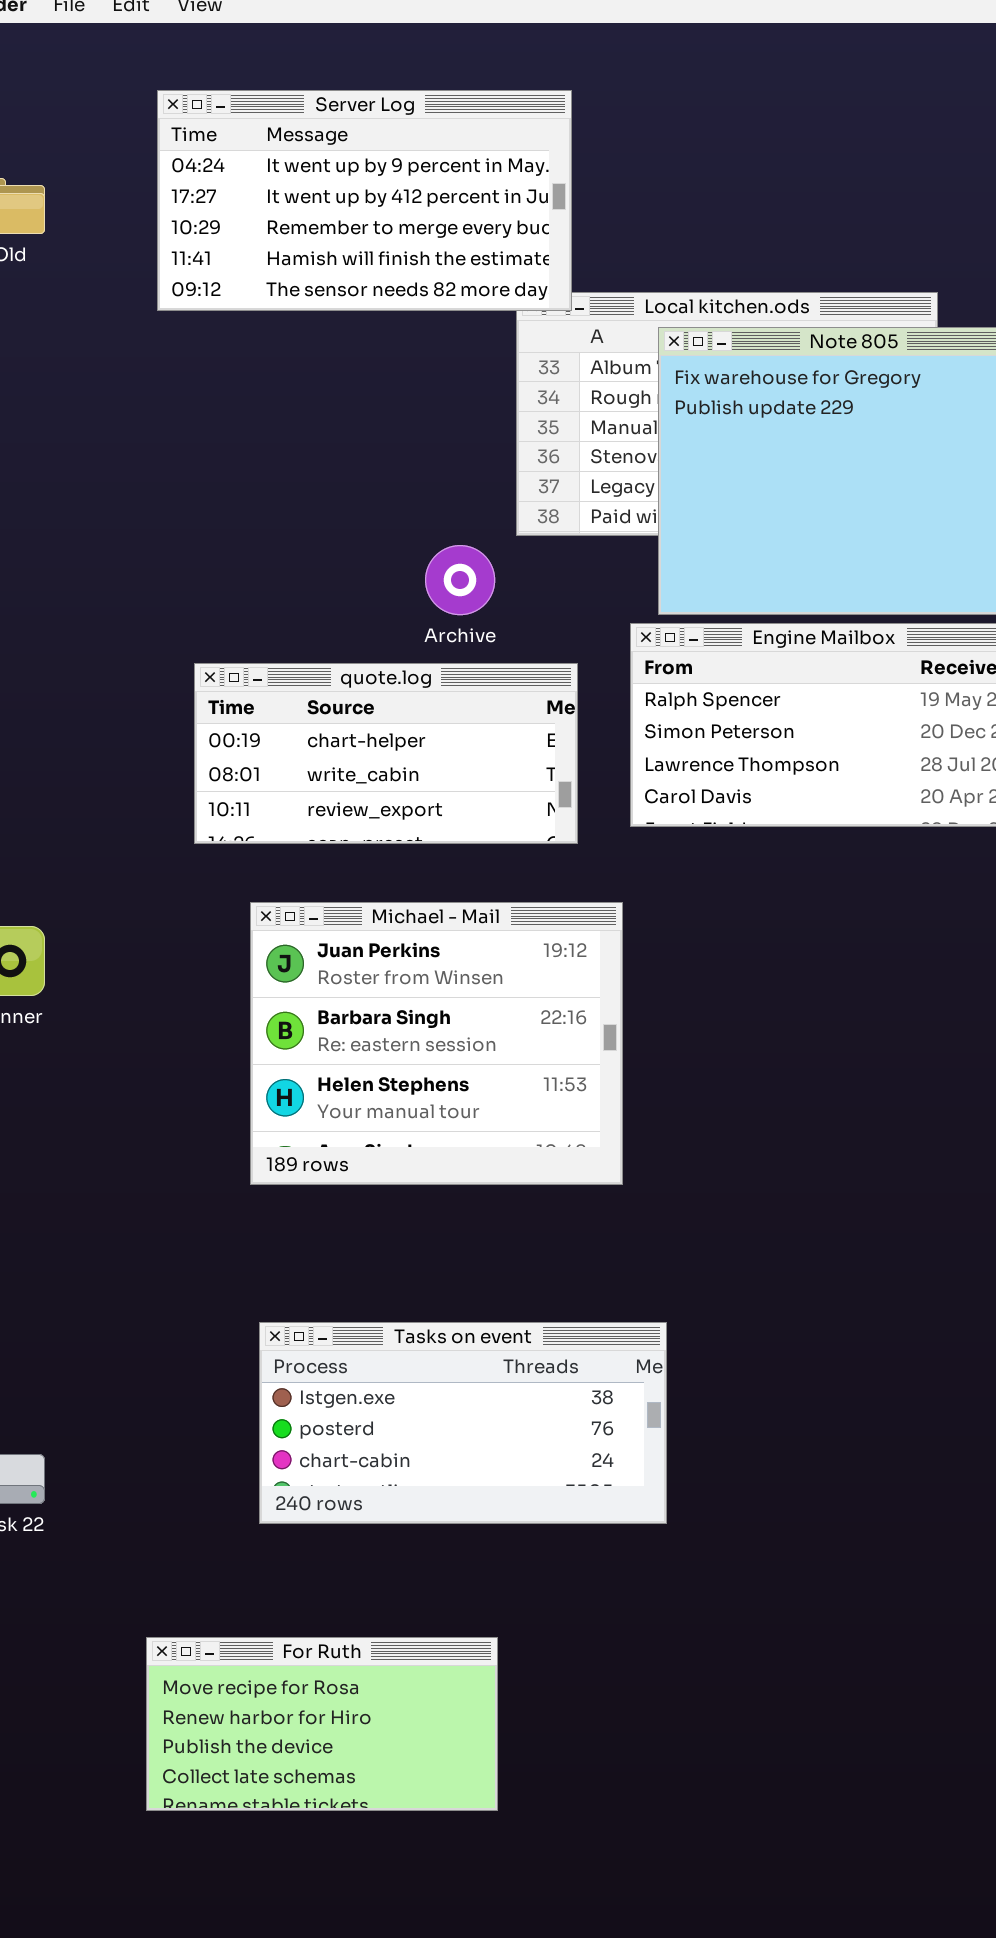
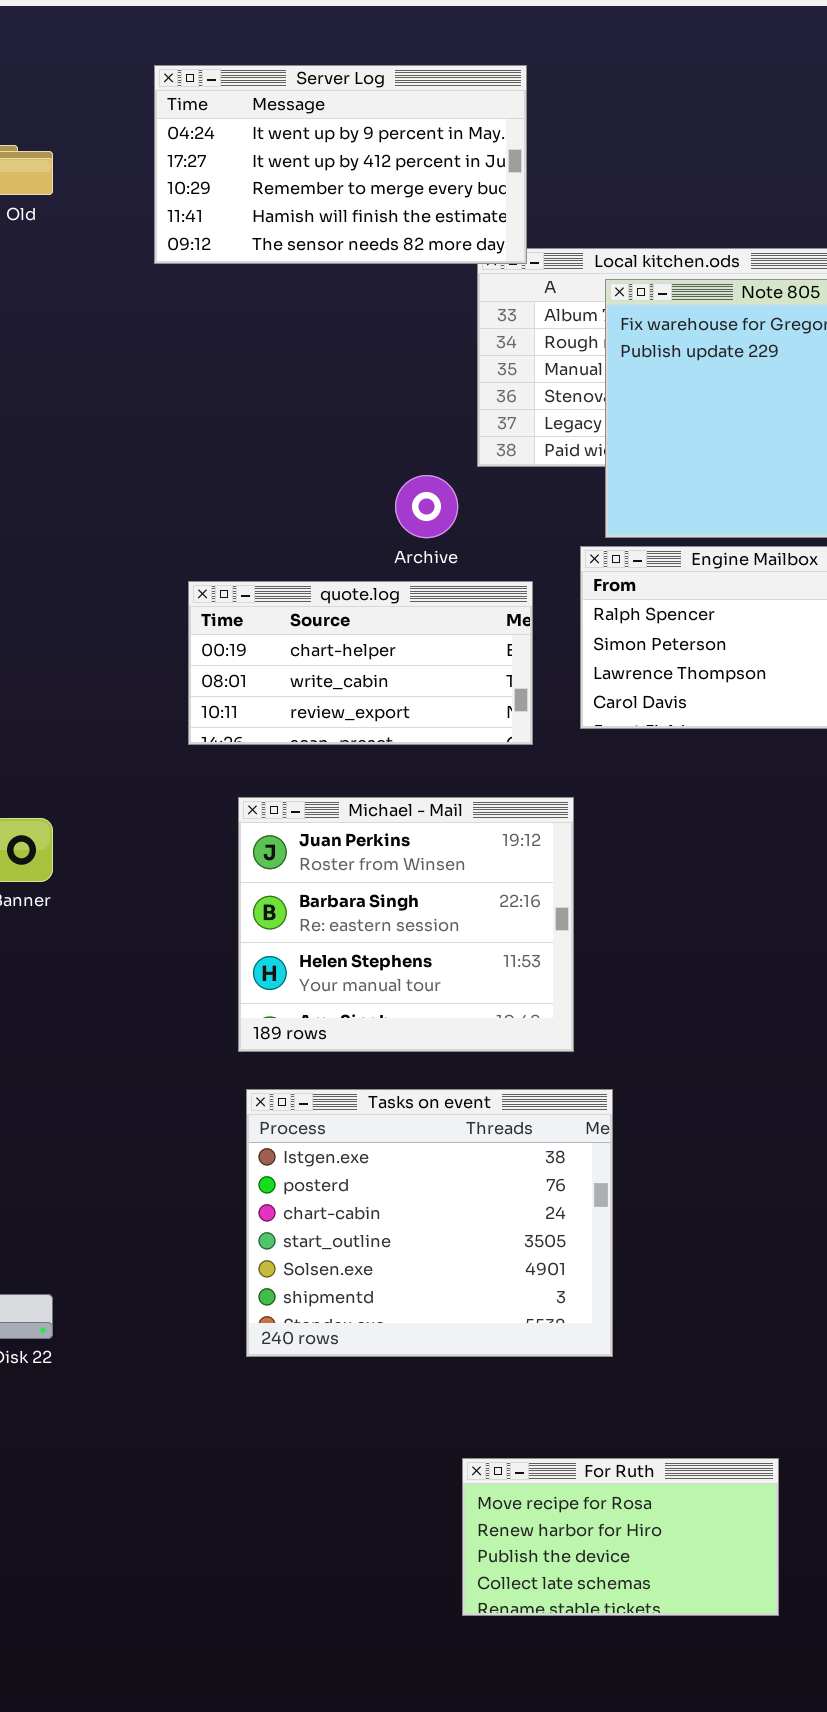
Tasks on event: [259,1322,667,1524] -> [246,1089,613,1357], resized
For Ruth: [146,1637,498,1811] -> [462,1458,779,1616], moved

